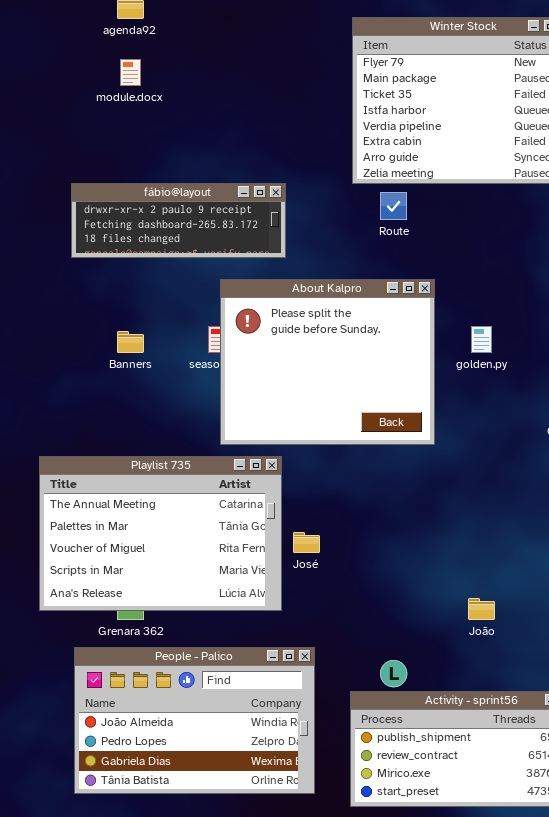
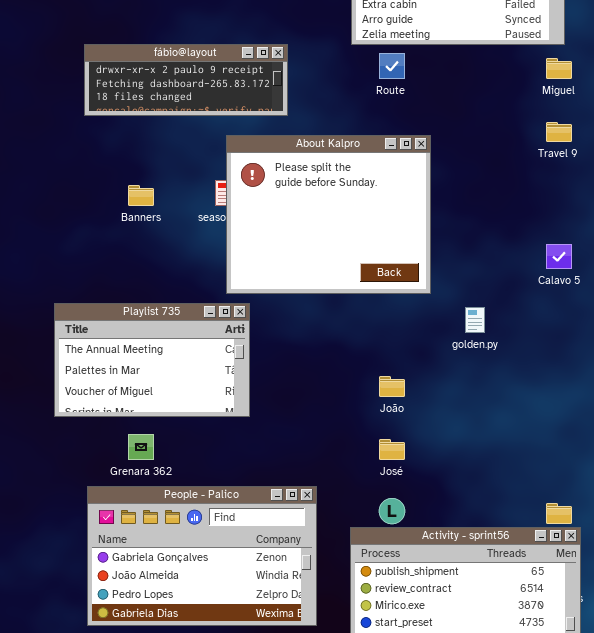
golden.py: [471,326,492,353] -> [465,307,485,333], moved
Playlist 735: [39,456,282,611] -> [54,303,250,417], resized
José: [293,532,320,553] -> [379,439,405,460], moved
João: [468,598,495,620] -> [379,376,405,397], moved
People - Palico: [74,647,315,794] -> [87,486,317,626], scrolled up 1 row

